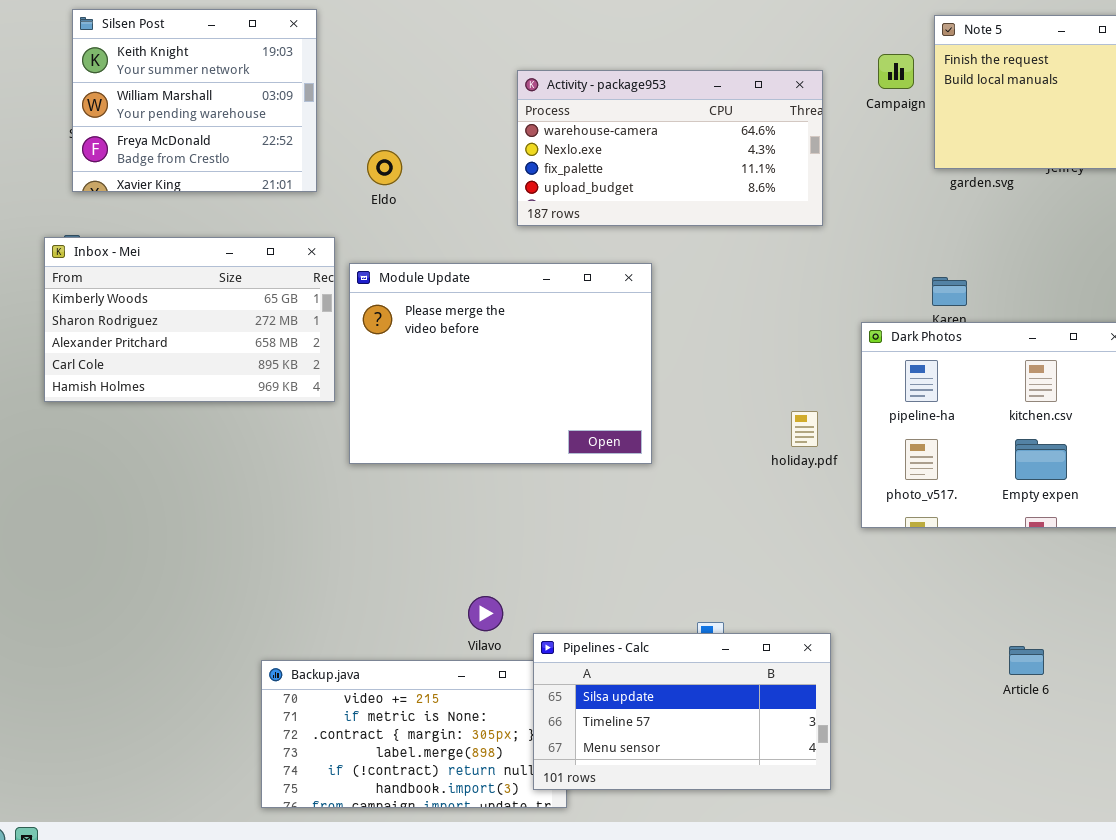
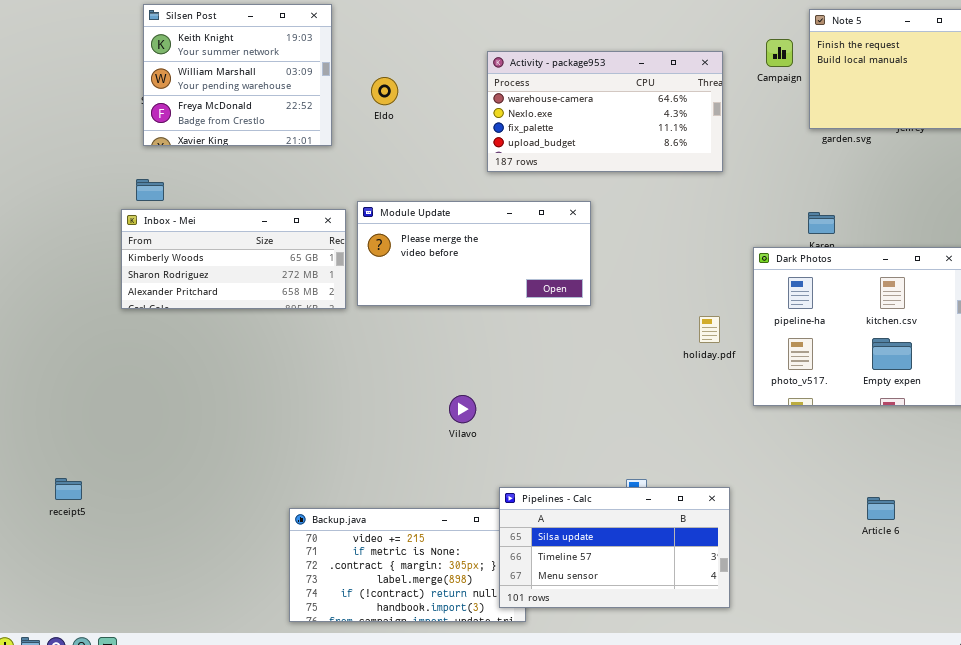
Eldo: [367,150,402,185] -> [371,77,398,105], moved
Inbox - Mei: [44,237,335,402] -> [121,209,346,309], resized
Module Update: [349,263,652,464] -> [357,201,591,306], resized
Vilavo: [468,596,503,631] -> [449,395,476,423], moved

